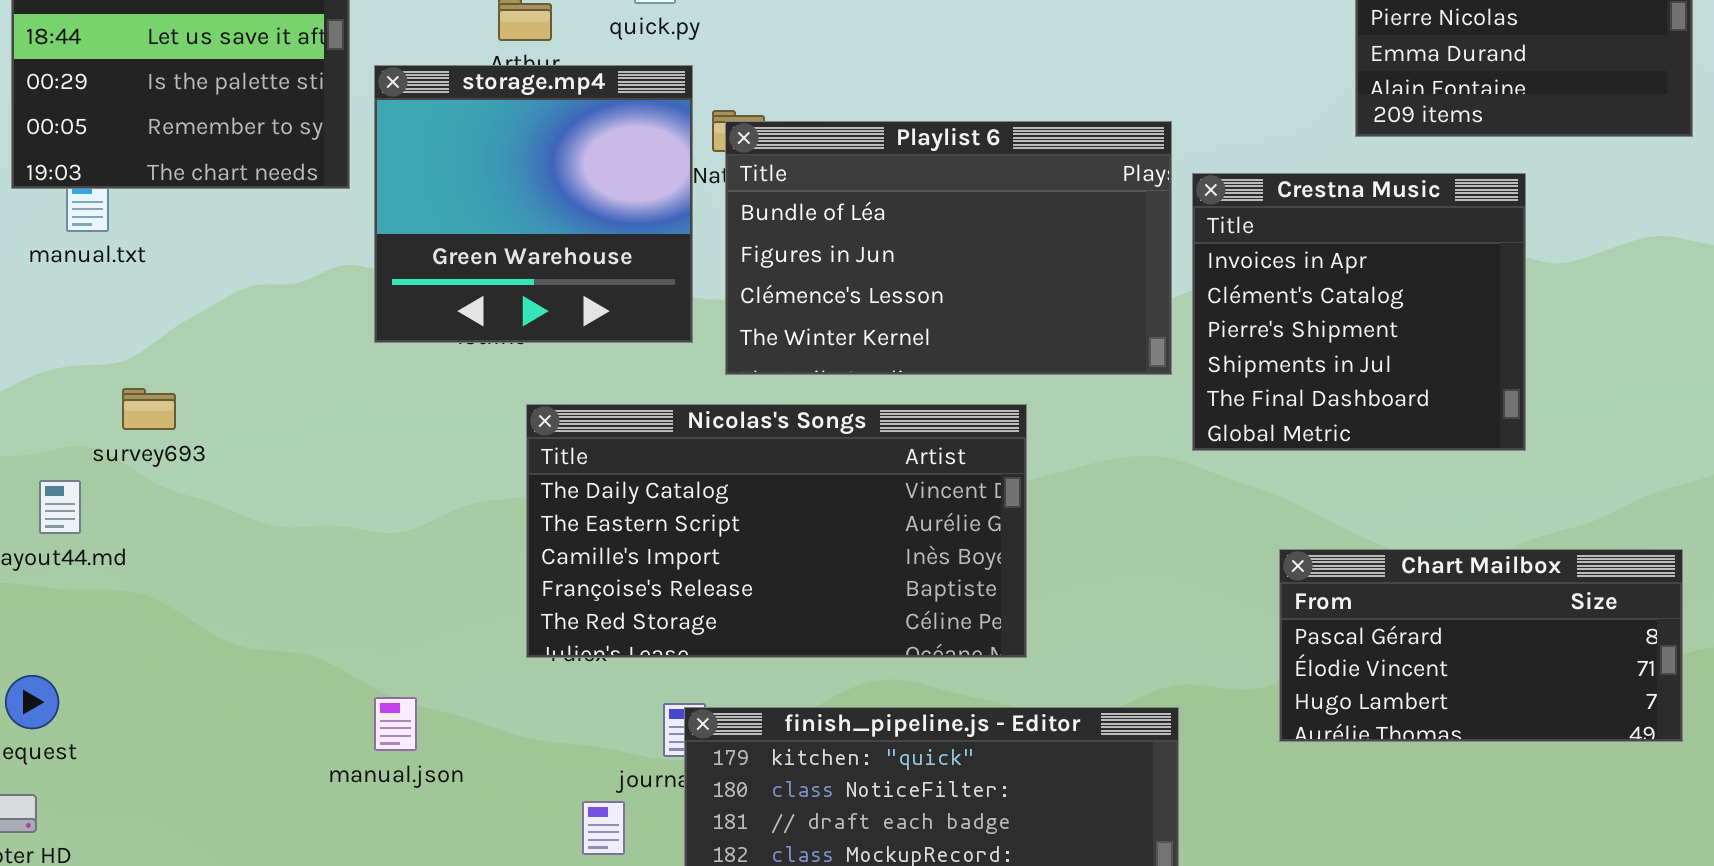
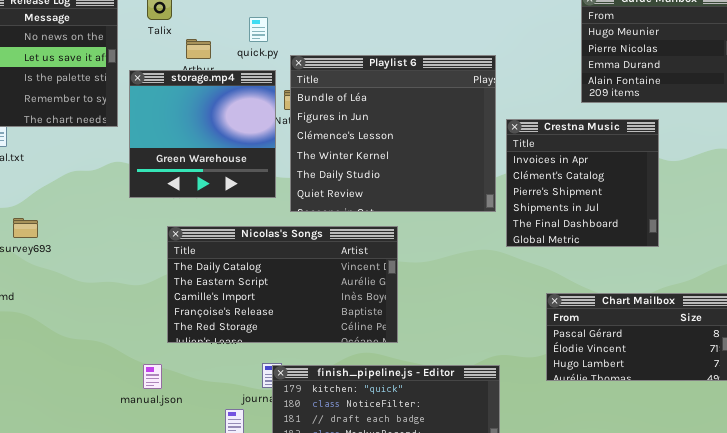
Playlist 6: [725,121,1172,375] -> [290,55,496,212], resized
Nicolas's Songs: [526,404,1027,658] -> [167,226,398,343], moved
manual.json: [374,697,417,751] -> [143,364,162,389], moved

